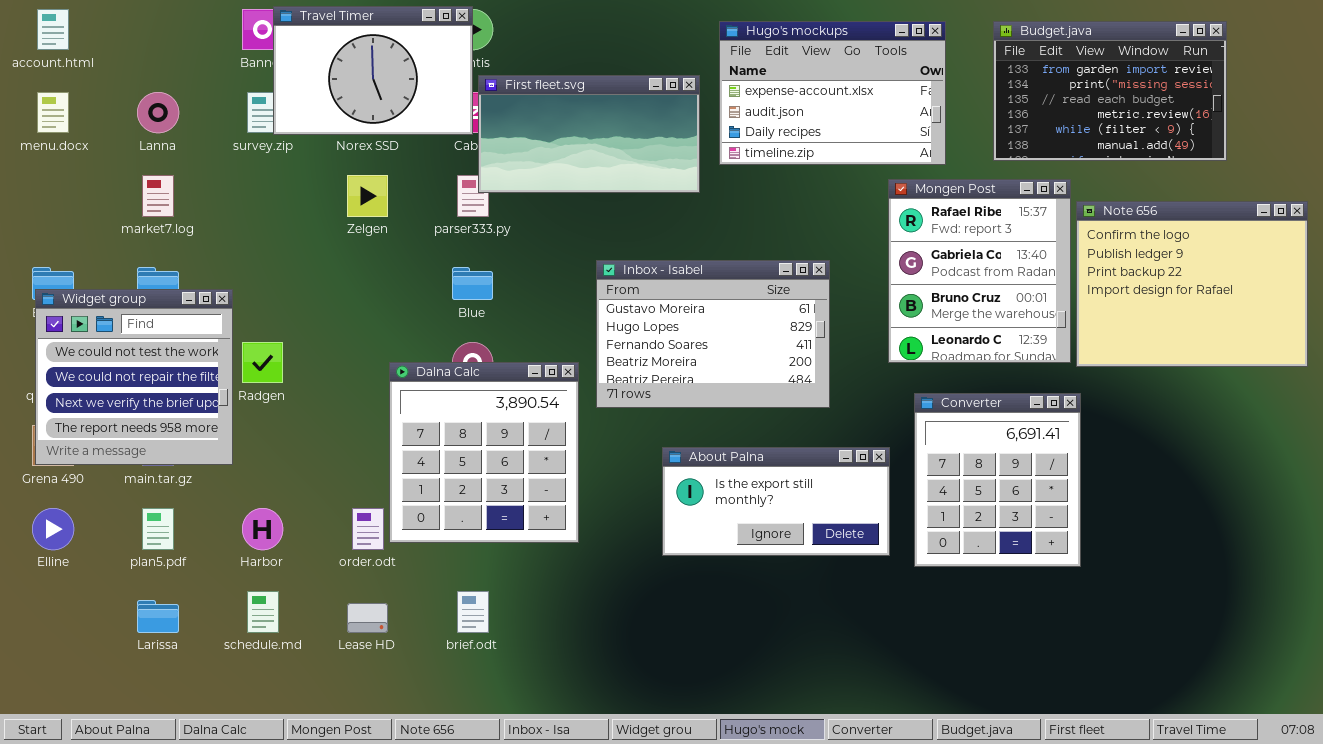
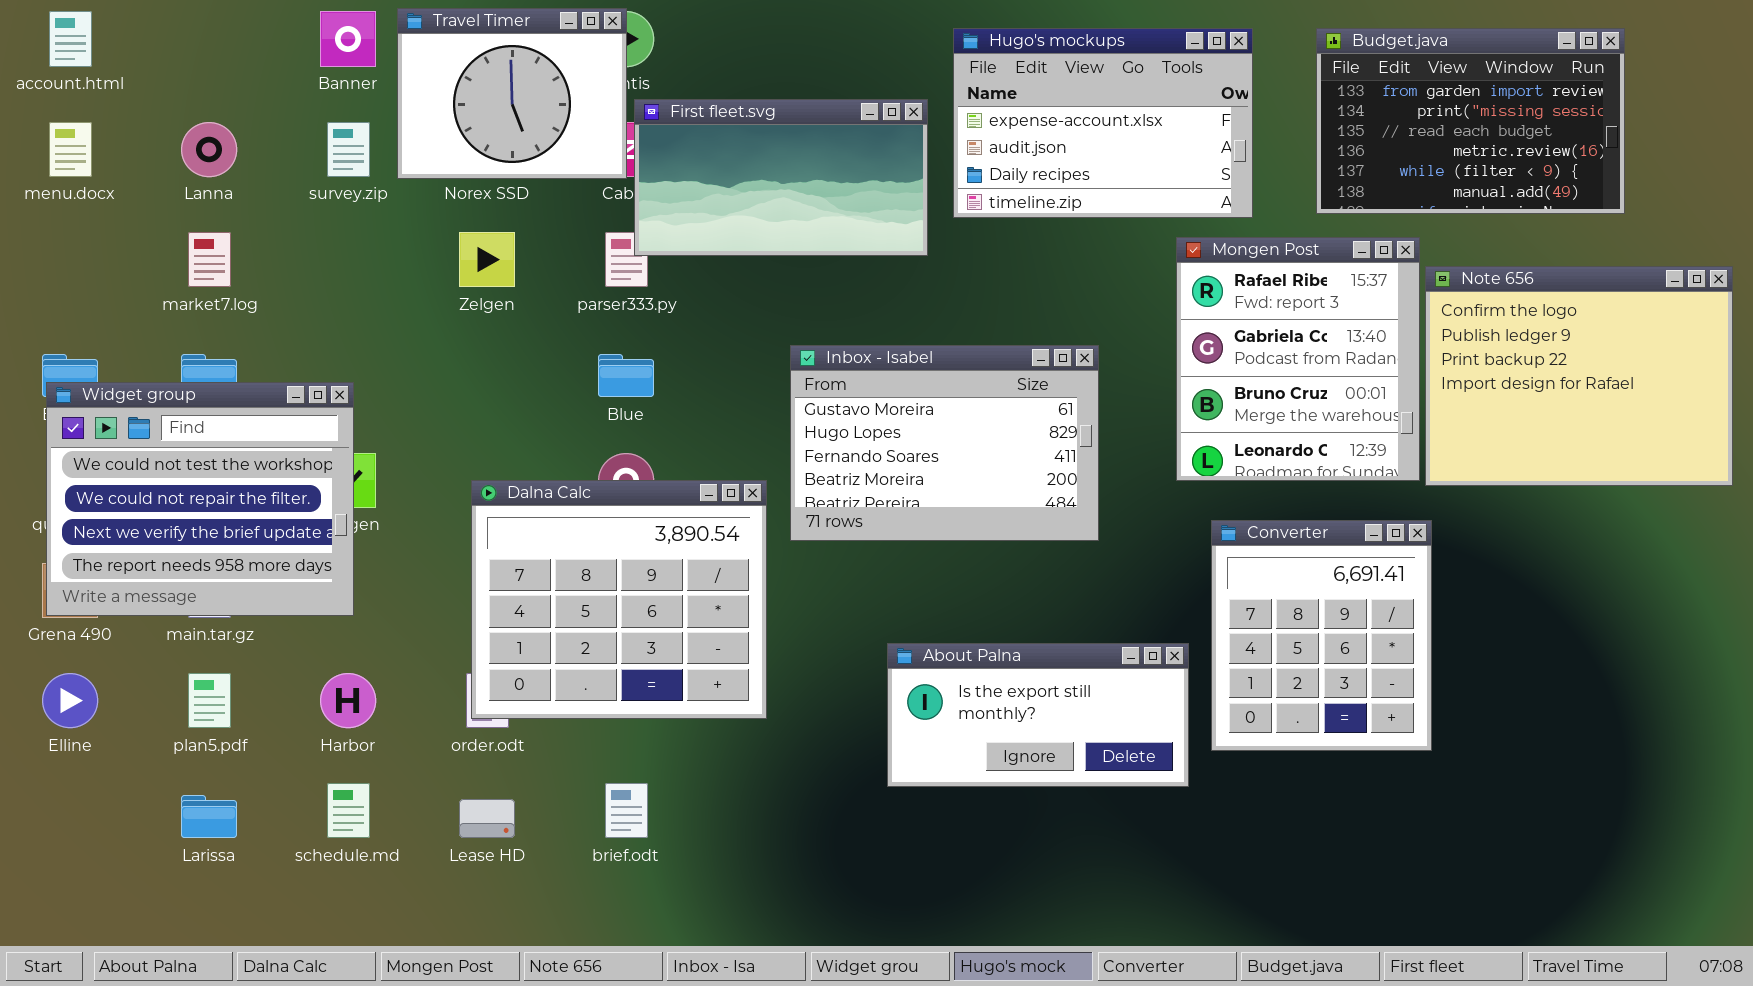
Travel Timer: [273,6,473,135] -> [397,8,627,179], resized
Widget group: [35,289,233,465] -> [46,382,354,616], resized
Dalna Calc: [389,362,579,543] -> [471,480,767,719], resized
About Palna: [662,447,890,556] -> [887,643,1189,787], moved

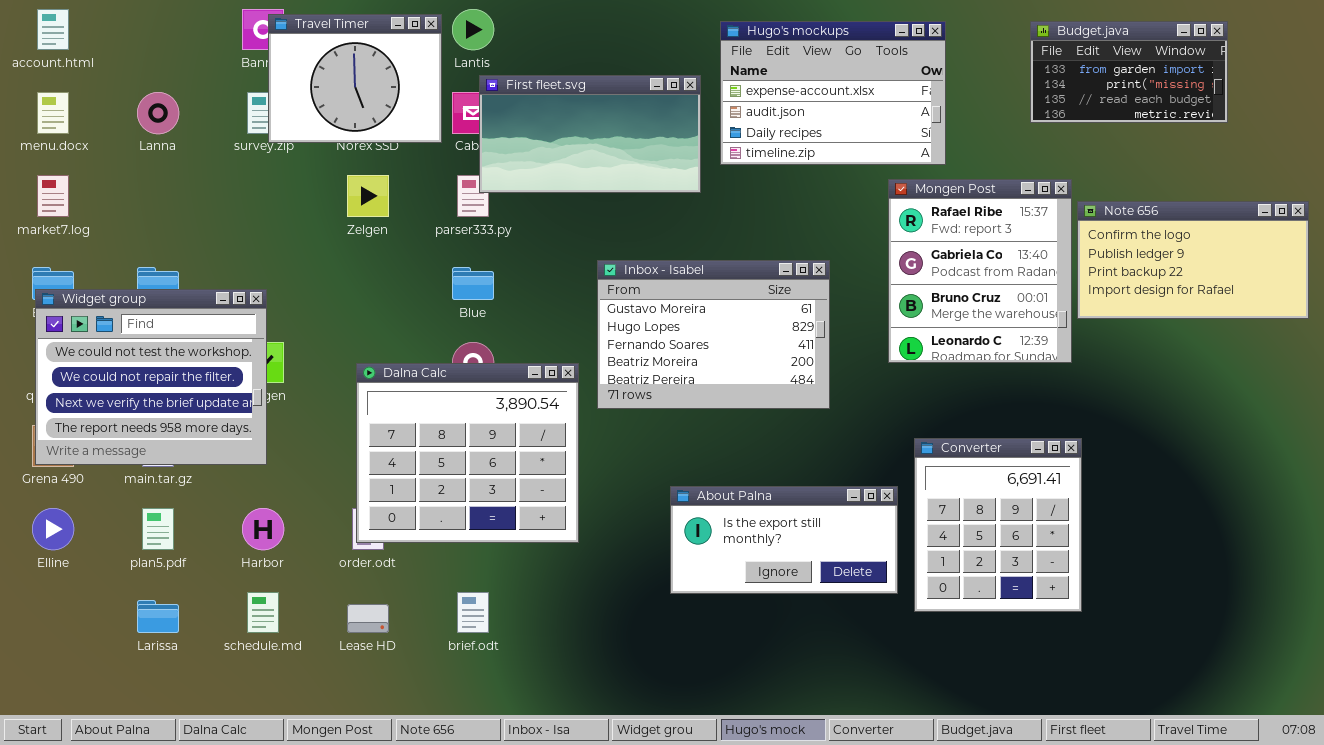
Travel Timer: [397,8,627,179] -> [268,14,442,143], moved
Budget.java: [1316,28,1625,214] -> [1030,21,1228,123], resized
market7.log: [188,232,231,287] -> [37,175,69,217], moved
Note 656: [1425,266,1733,486] -> [1077,201,1309,319], resized
Converter: [1211,520,1432,751] -> [914,438,1082,612], moved

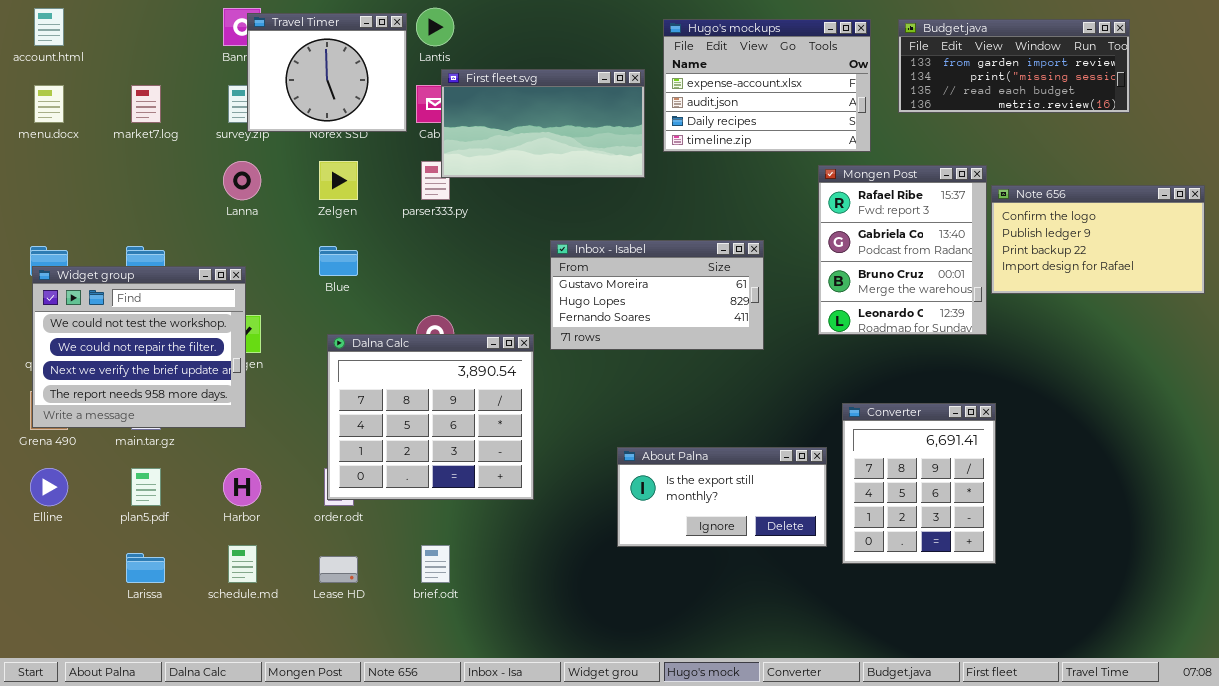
Budget.java: [1030,21,1228,123] -> [898,19,1130,113], resized
Lanna: [137,92,179,134] -> [223,161,261,200], moved
market7.log: [37,175,69,217] -> [131,85,161,123], moved
Inbox - Isabel: [597,260,830,409] -> [550,240,764,350], resized
Blue: [452,267,494,300] -> [319,246,358,276], moved

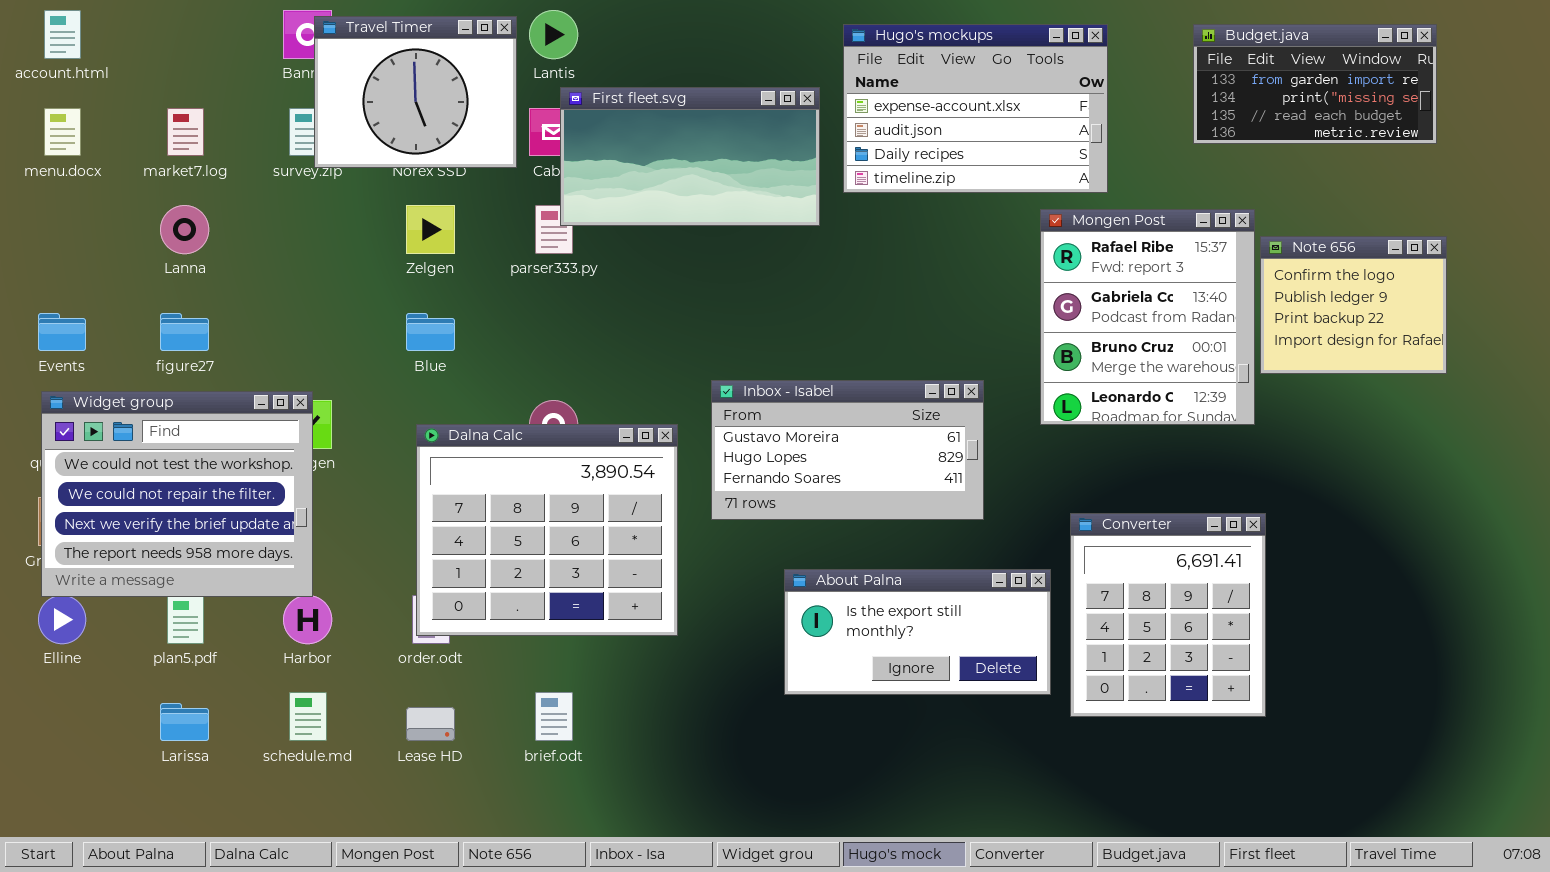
Budget.java: [898,19,1130,113] -> [1193,24,1437,144], resized
Lanna: [223,161,261,200] -> [160,205,209,254], moved
Note 656: [991,185,1205,294] -> [1260,236,1447,374], resized
Inbox - Isabel: [550,240,764,350] -> [711,380,984,520], moved
Widget group: [32,266,246,428] -> [41,391,313,597], moved

